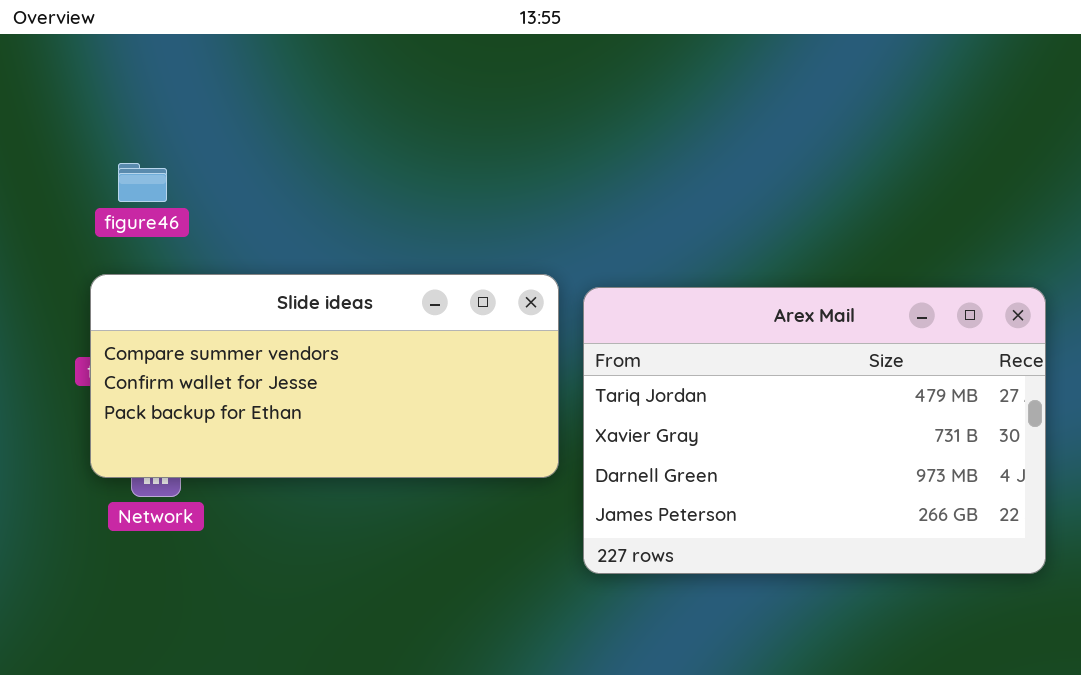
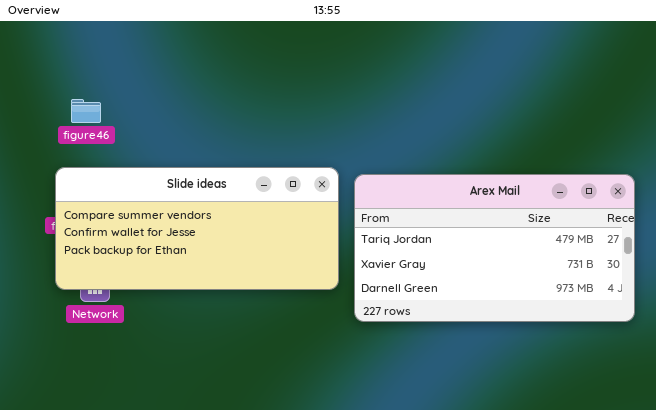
Arex Mail: [583,287,1046,574] -> [354,174,635,322], resized

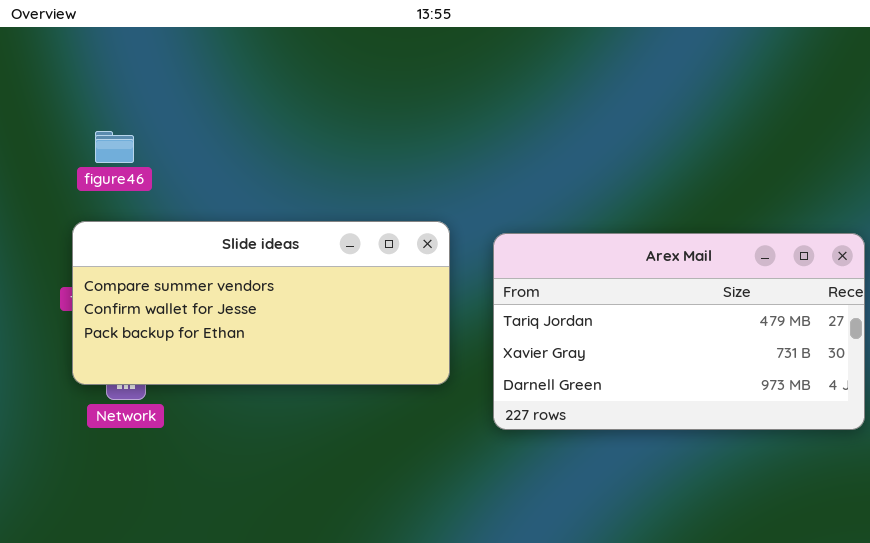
Arex Mail: [354,174,635,322] -> [493,233,865,430], moved

